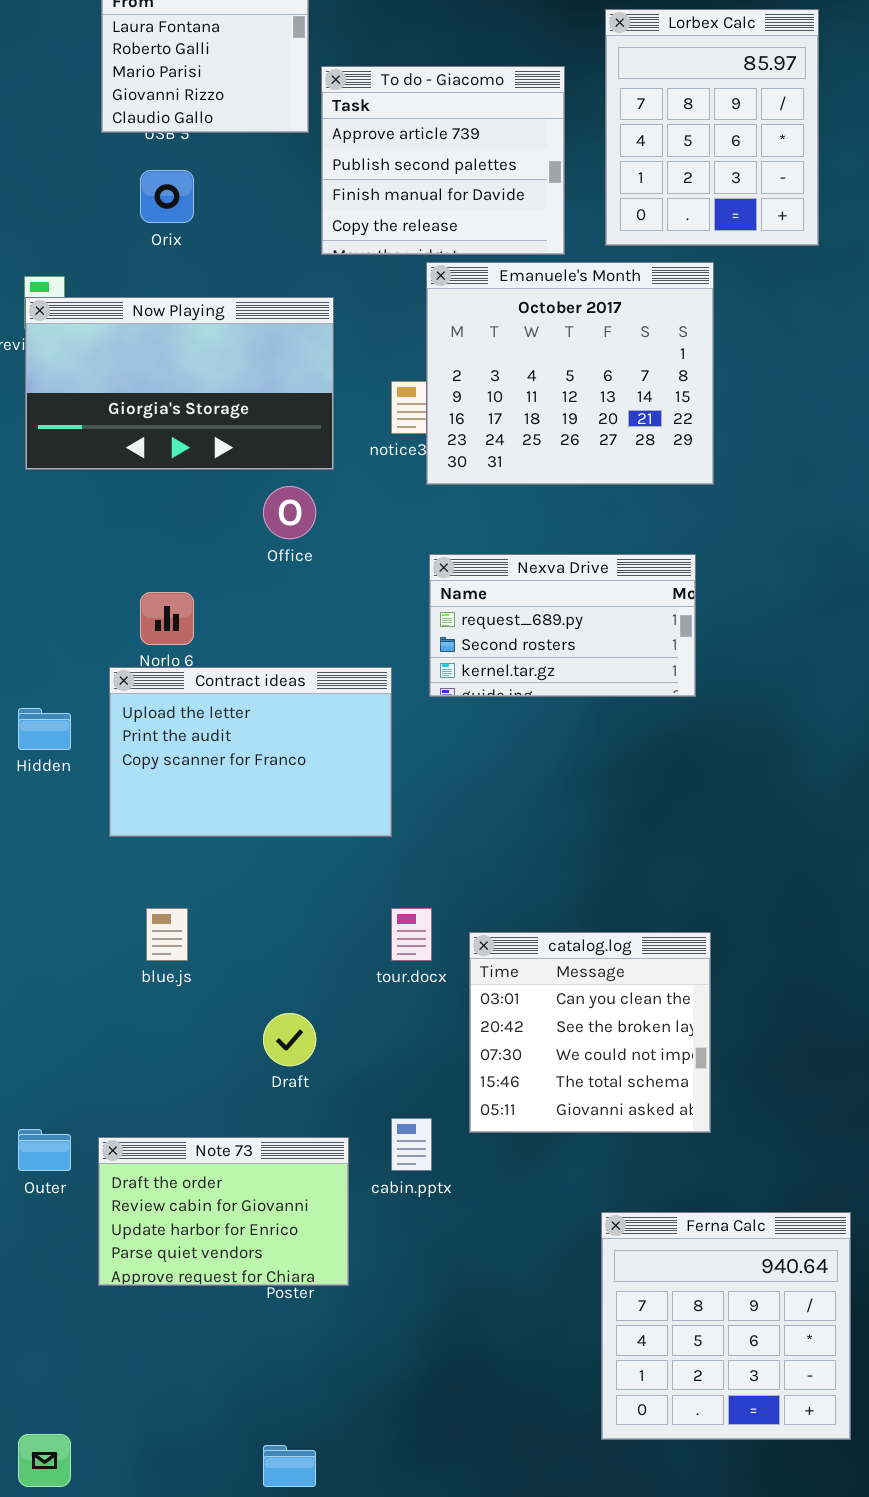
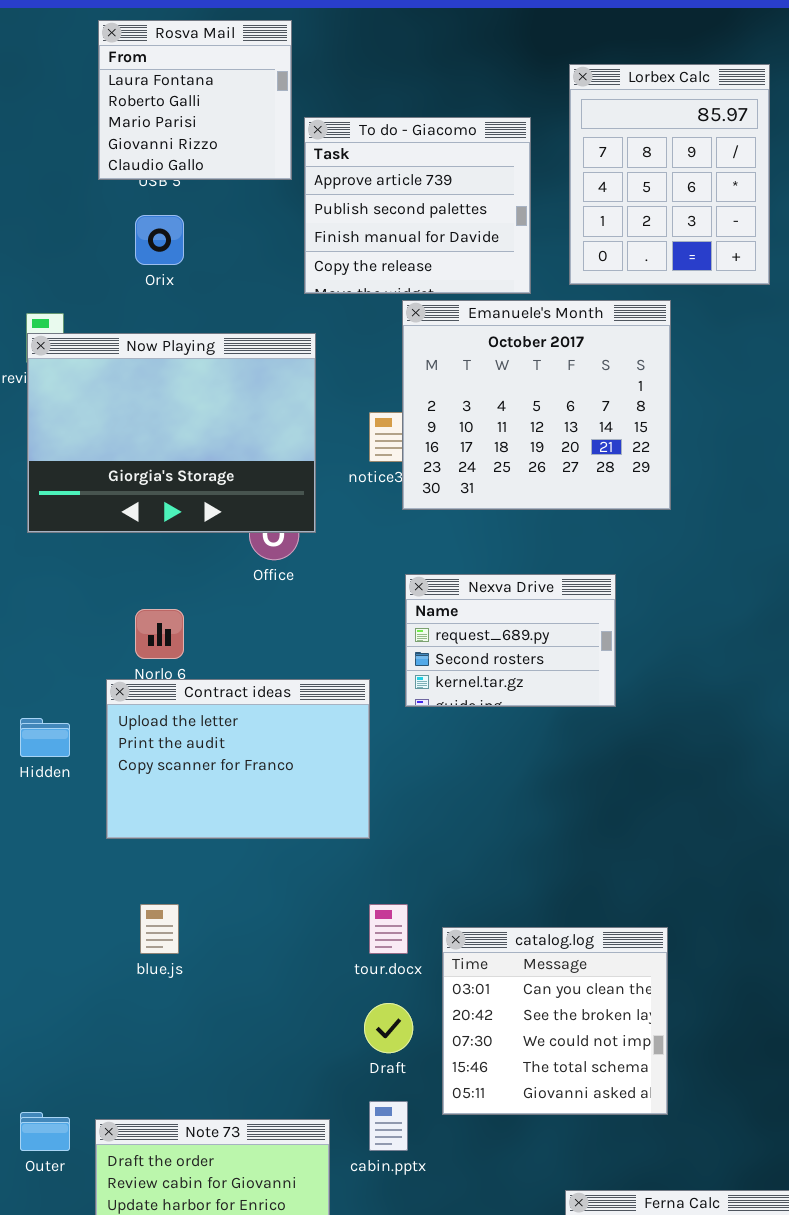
Now Playing: [25,297,334,470] -> [27,333,316,533], resized
Nexva Drive: [429,554,696,697] -> [405,574,616,707], resized
Draft: [263,1013,316,1066] -> [364,1003,413,1053], moved

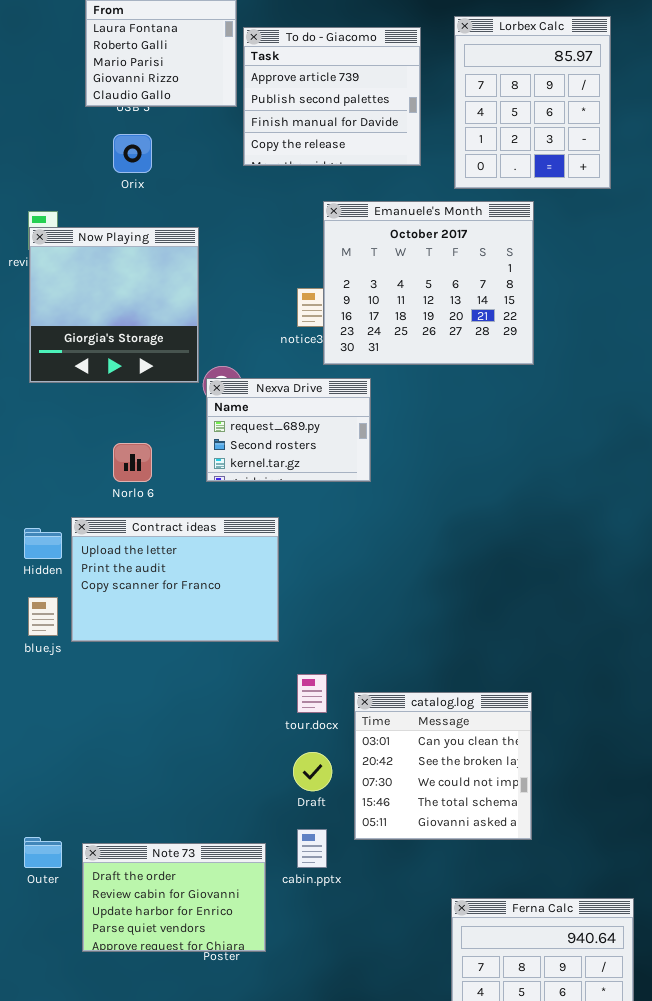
To do - Giacomo: [304,117,531,294] -> [243,27,421,166], moved
Now Playing: [27,333,316,533] -> [29,227,199,383], resized
Nexva Drive: [405,574,616,707] -> [206,378,371,482], moved
Contract ideas: [106,679,370,839] -> [71,517,279,642], moved
blue.js: [140,904,179,954] -> [28,597,58,636], moved

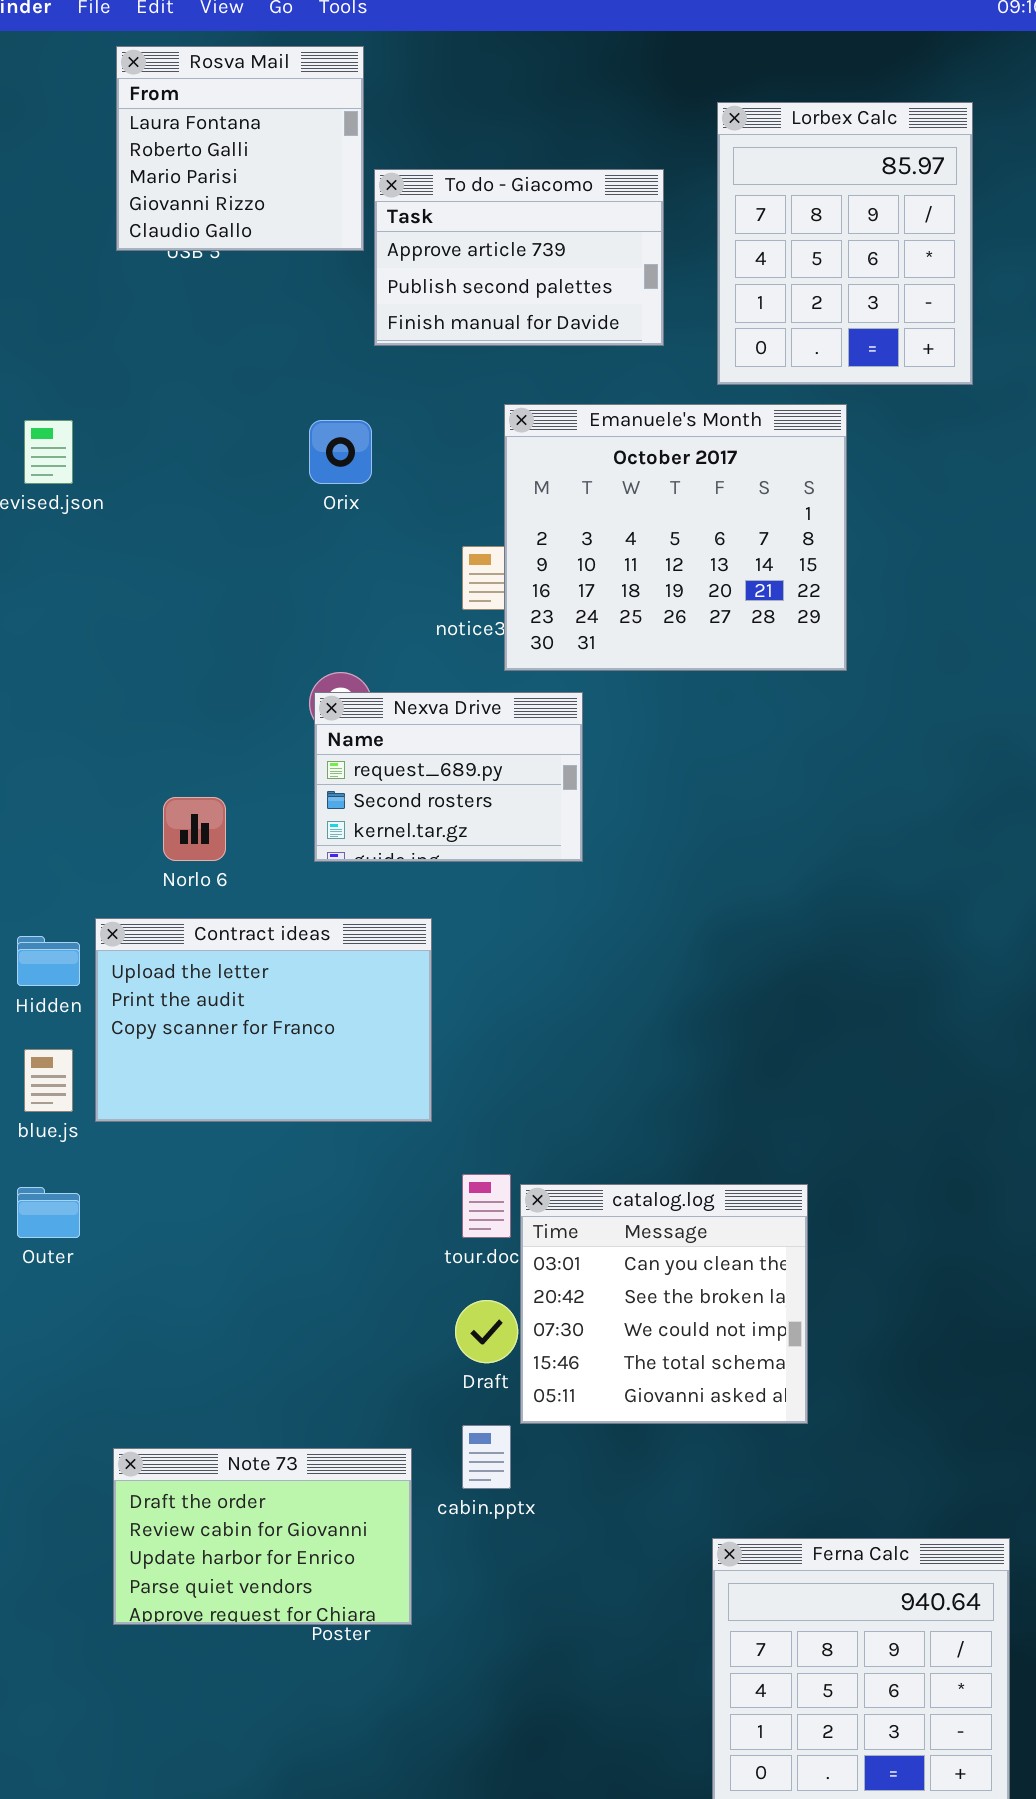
To do - Giacomo: [243,27,421,166] -> [374,169,664,346], resized
Orix: [113,134,152,173] -> [309,420,372,484], moved
Now Playing: [29,227,199,383] -> none, closed
catalog.log: [354,692,532,840] -> [520,1184,808,1424], moved
Outer: [24,837,62,868] -> [17,1187,80,1238], moved

